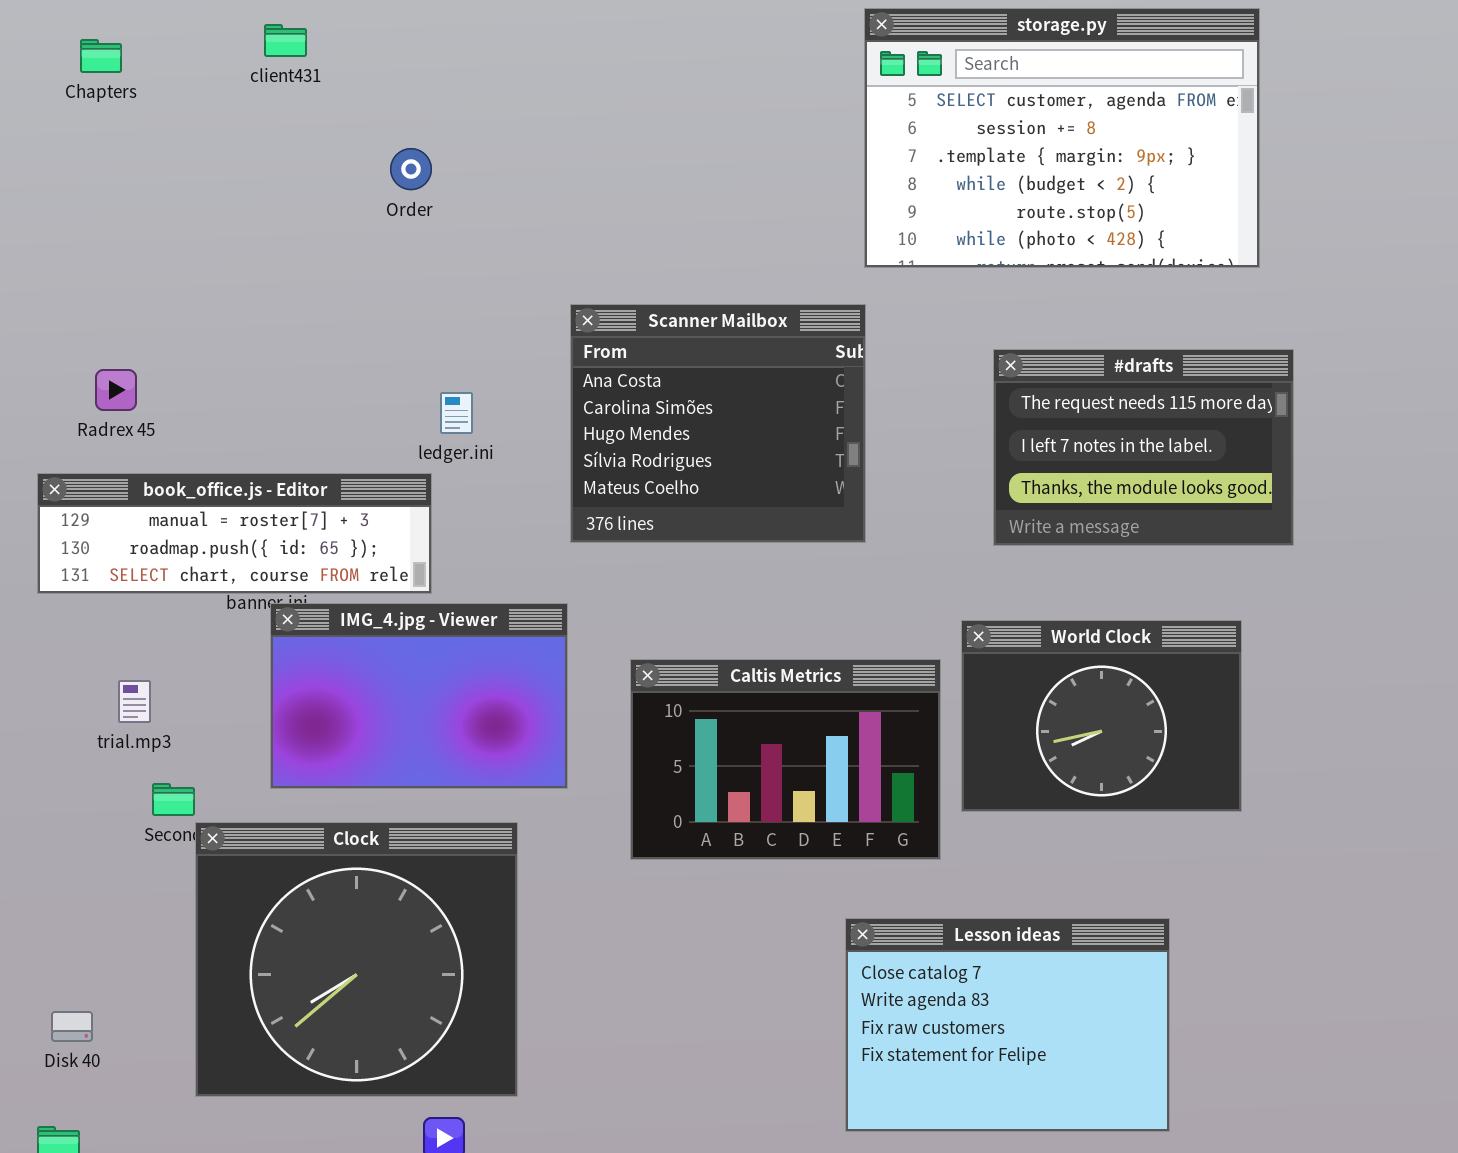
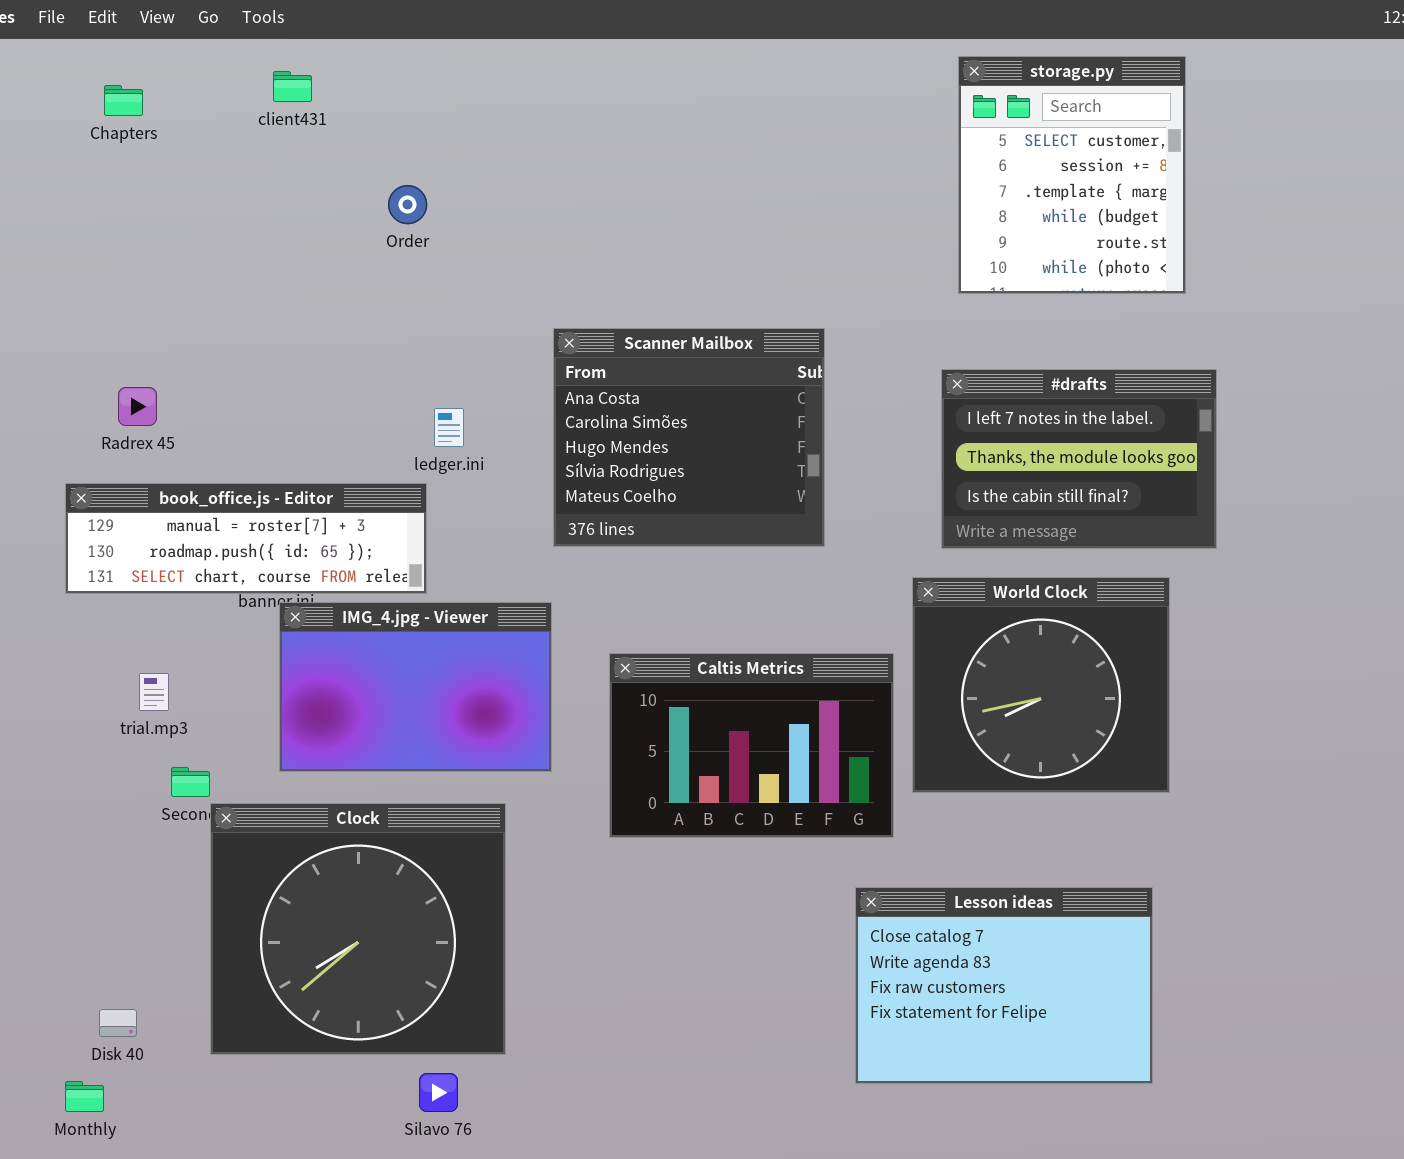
storage.py: [864,8,1260,268] -> [958,56,1186,294], resized
#drafts: [993,349,1294,546] -> [941,369,1217,549], scrolled down 1 row
World Clock: [961,620,1242,812] -> [912,577,1170,793], resized
Lesson ideas: [845,918,1170,1132] -> [855,887,1153,1084], moved
Disk 40: [51,1011,93,1042] -> [99,1009,137,1037], moved

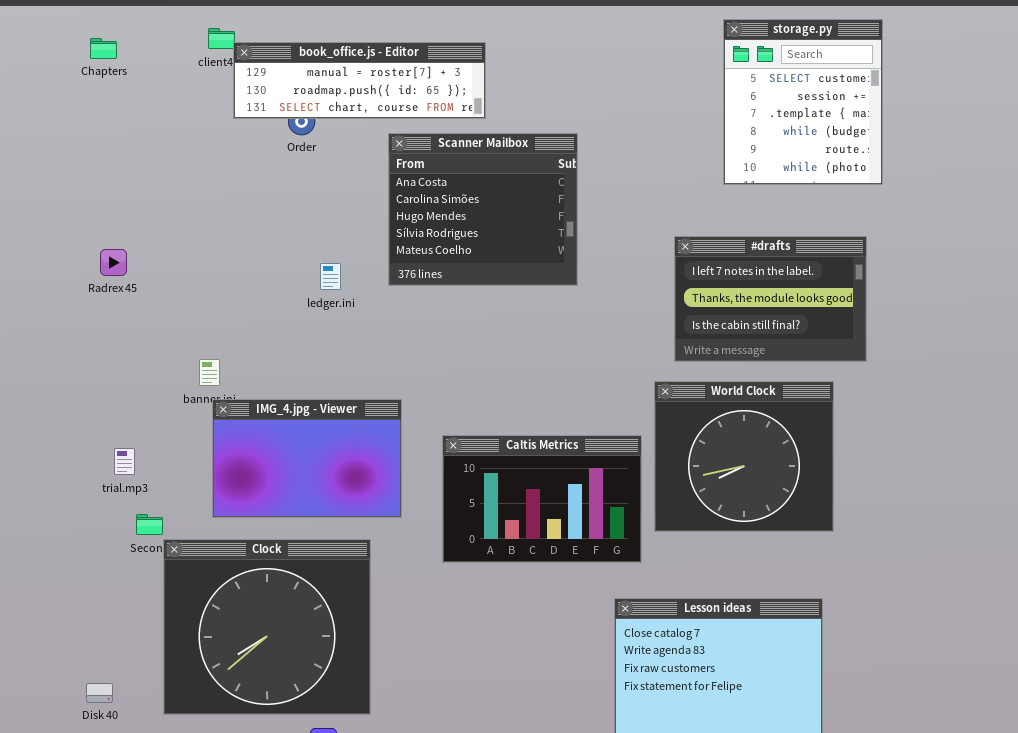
storage.py: [958,56,1186,294] -> [723,19,883,185], moved
Scanner Mailbox: [553,328,825,547] -> [388,133,578,286], moved
book_office.js - Editor: [65,483,427,594] -> [233,42,486,119], moved

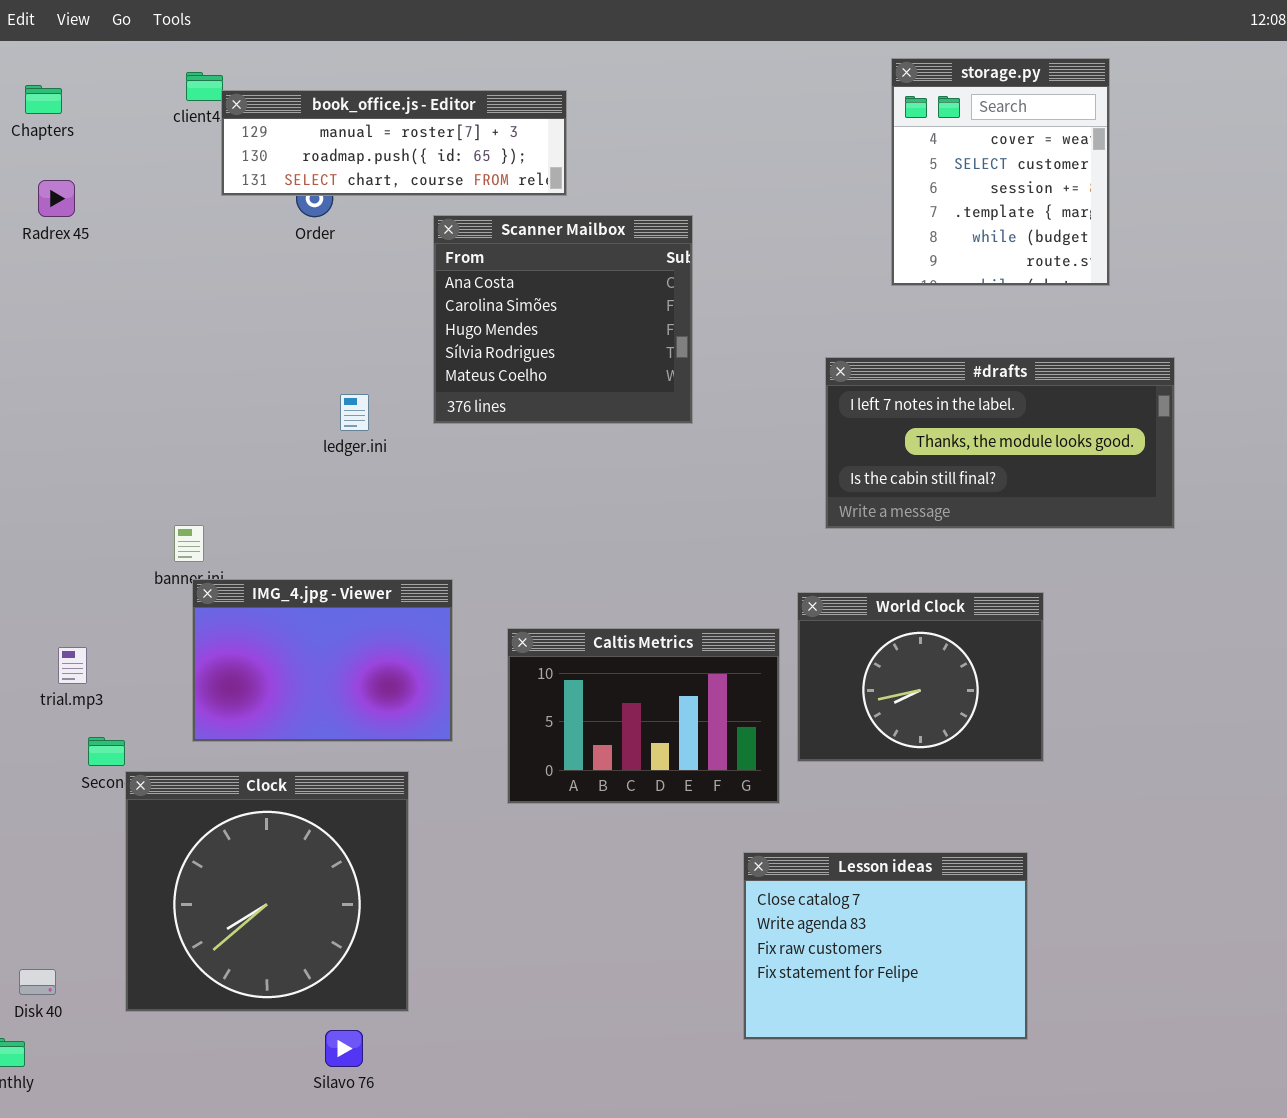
storage.py: [723,19,883,185] -> [891,58,1110,286], scrolled up 1 row
#drafts: [674,236,867,362] -> [825,357,1175,529], resized
Radrex 45: [100,249,127,276] -> [38,180,75,217], moved
World Clock: [654,381,834,532] -> [797,592,1044,762], resized

